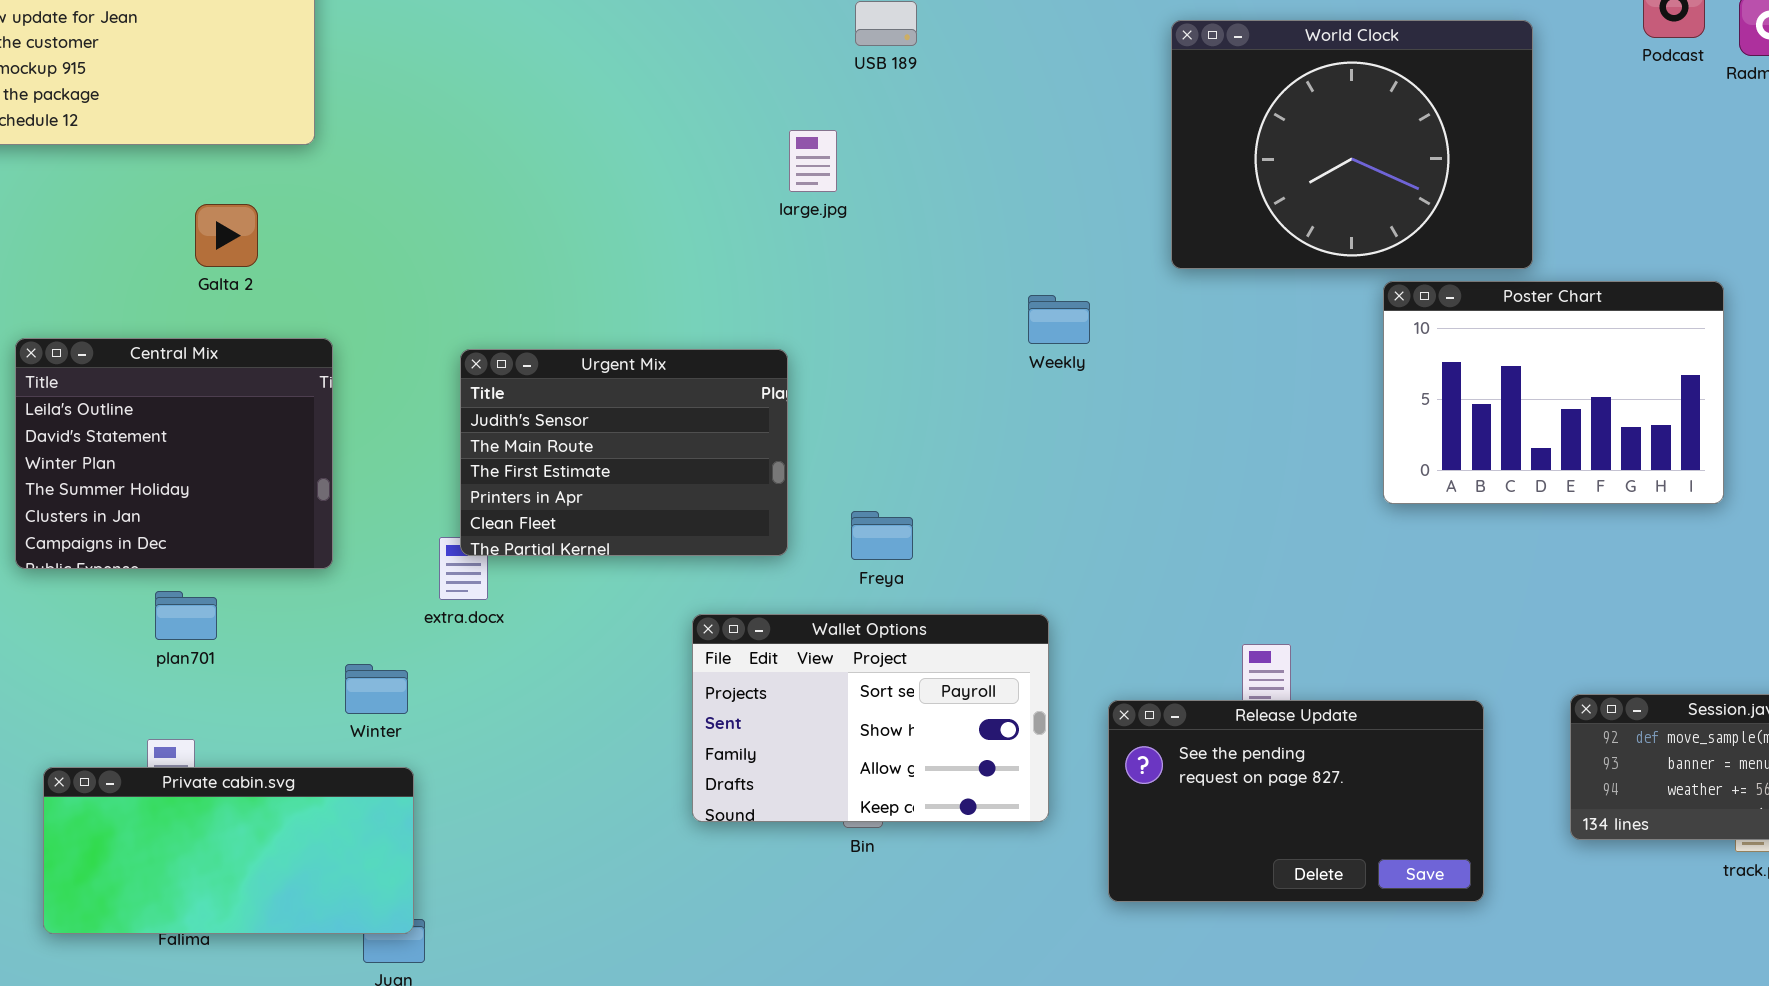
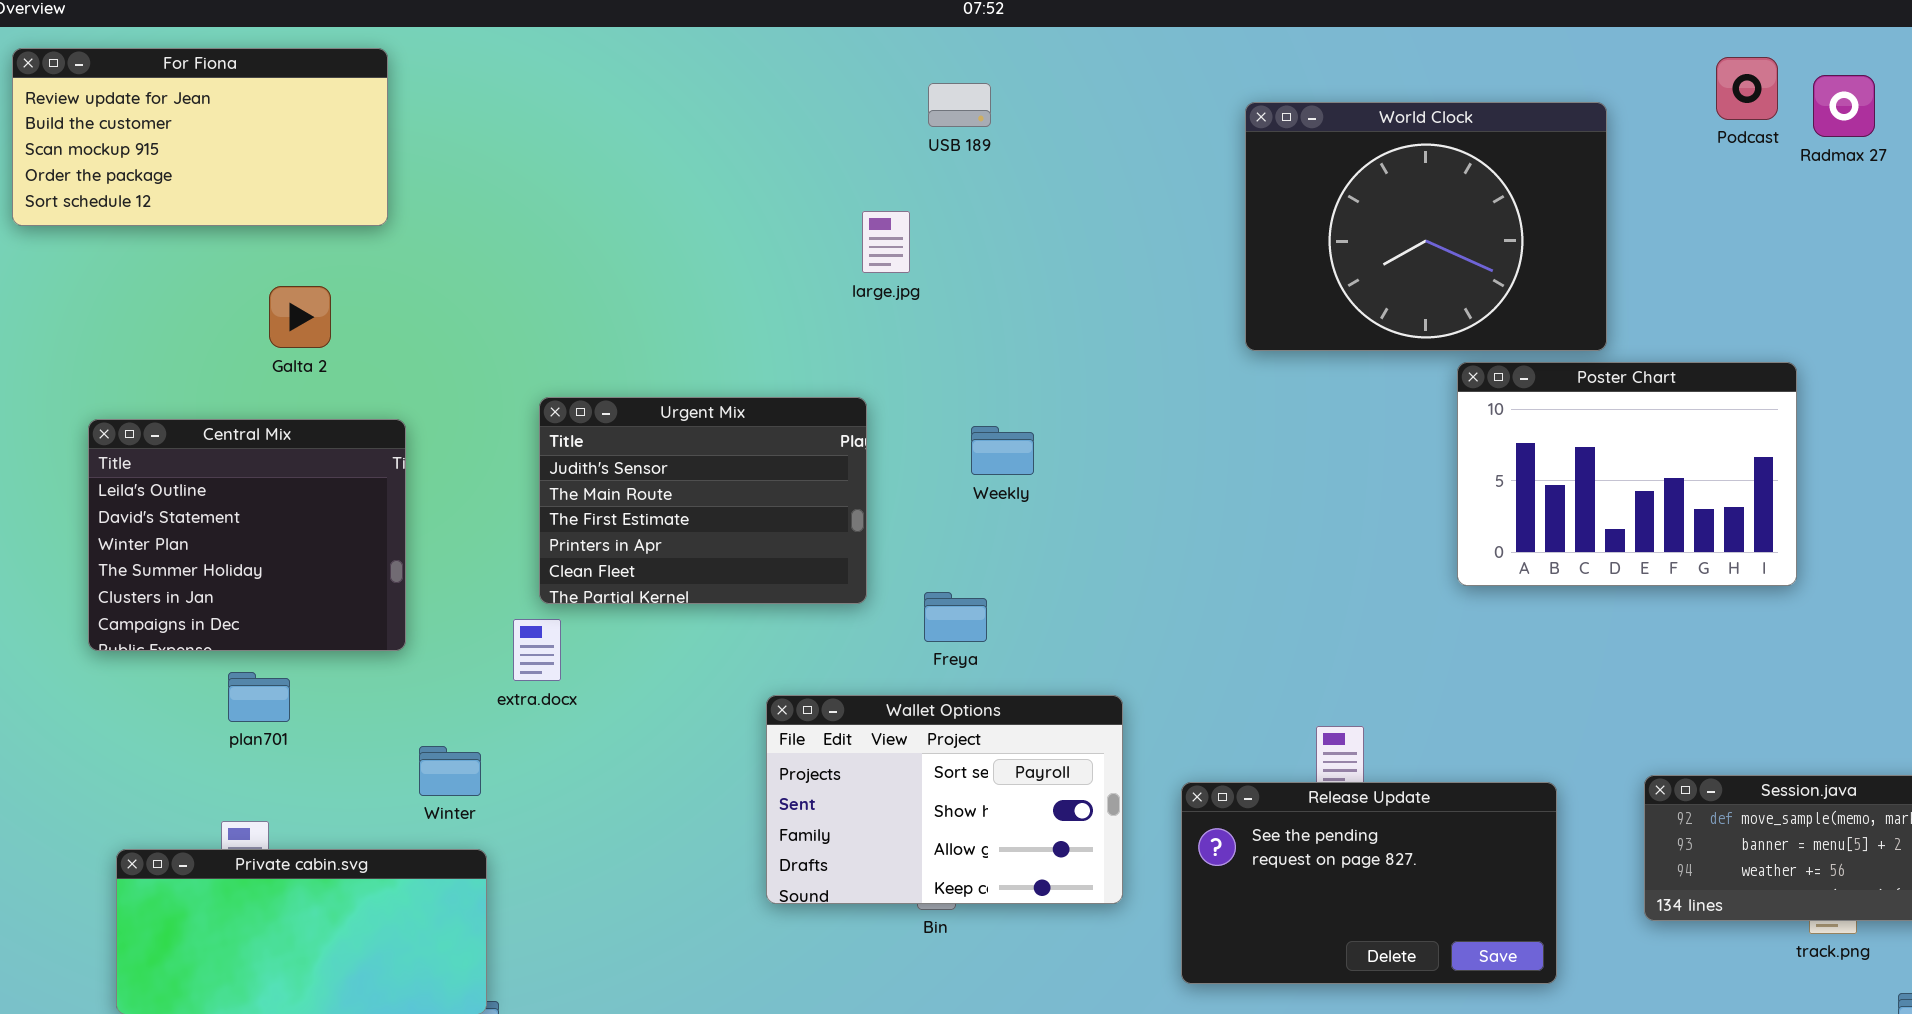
Weekly: [1028,295,1090,344] -> [971,426,1034,475], moved
Urgent Mix: [460,349,788,556] -> [539,397,867,604], moved

